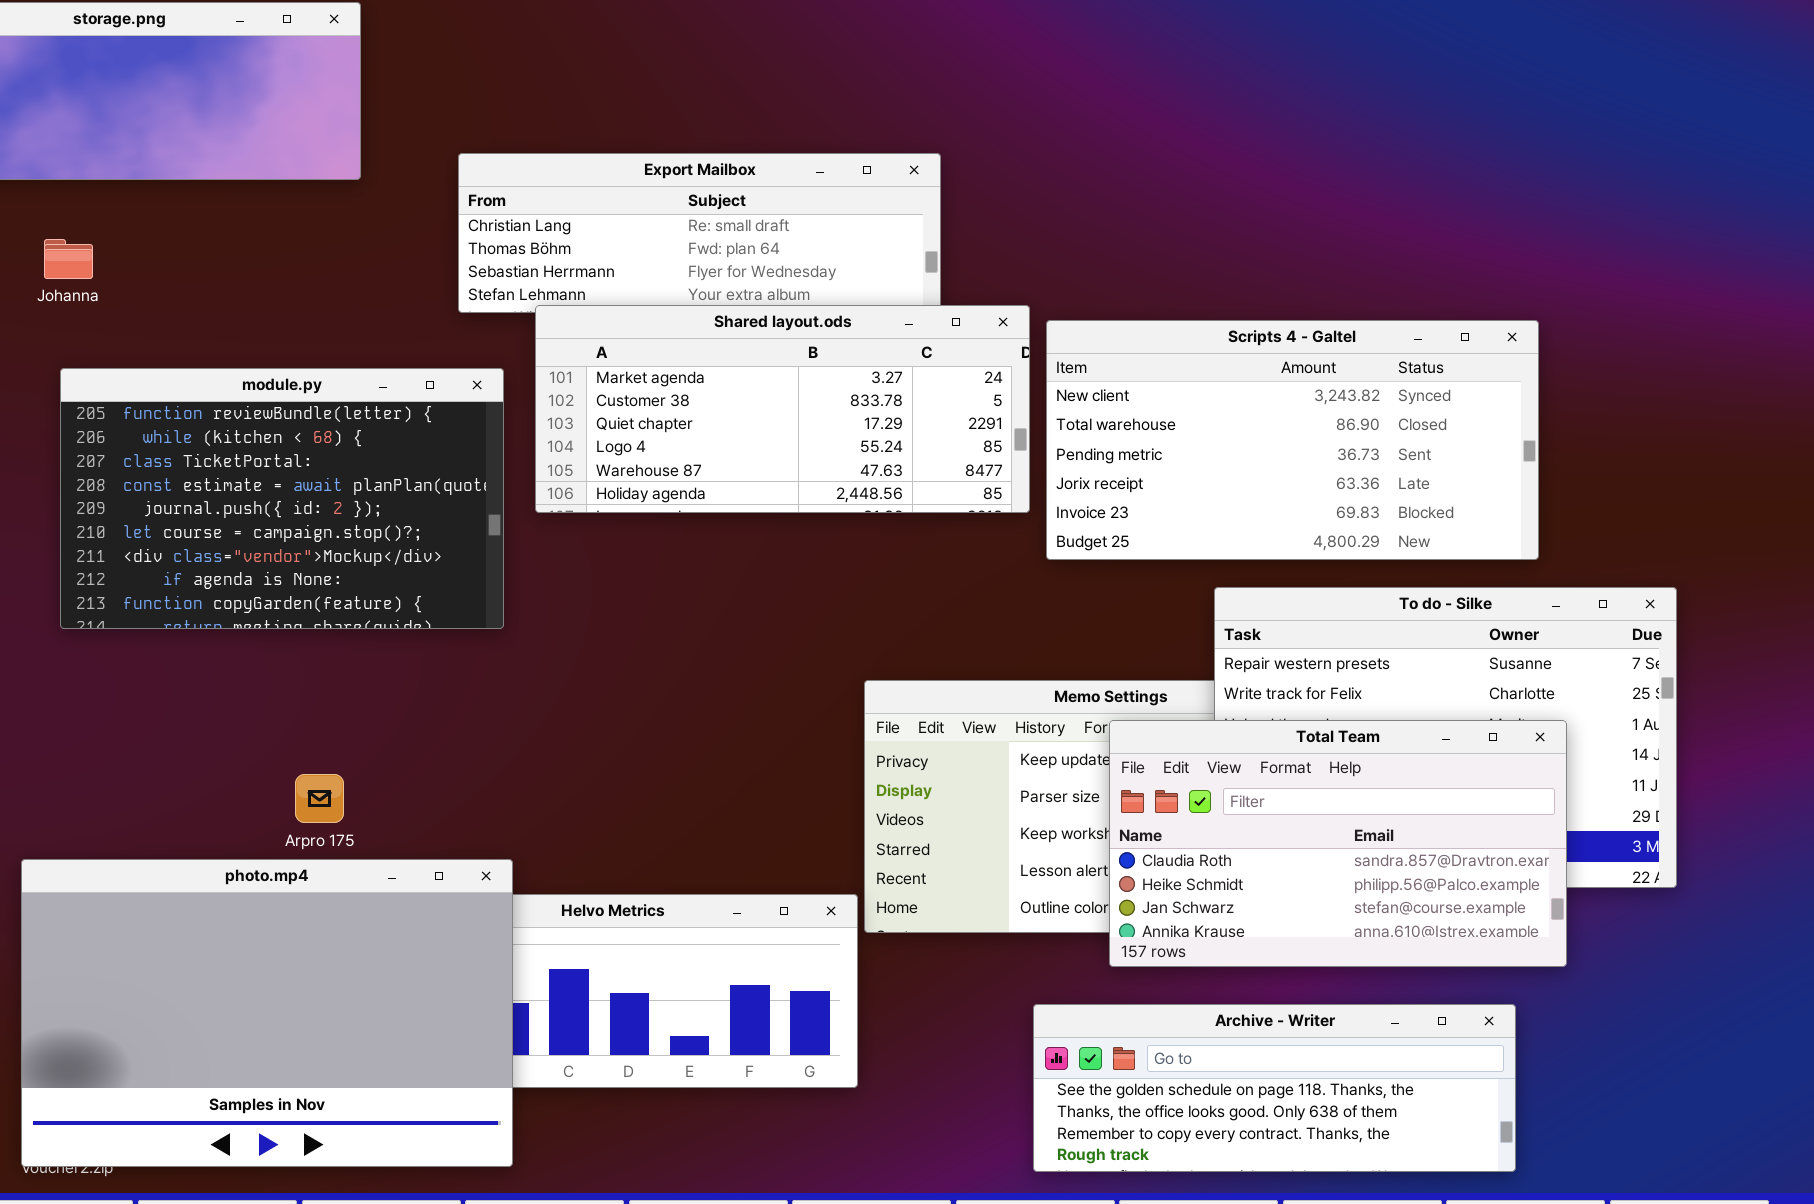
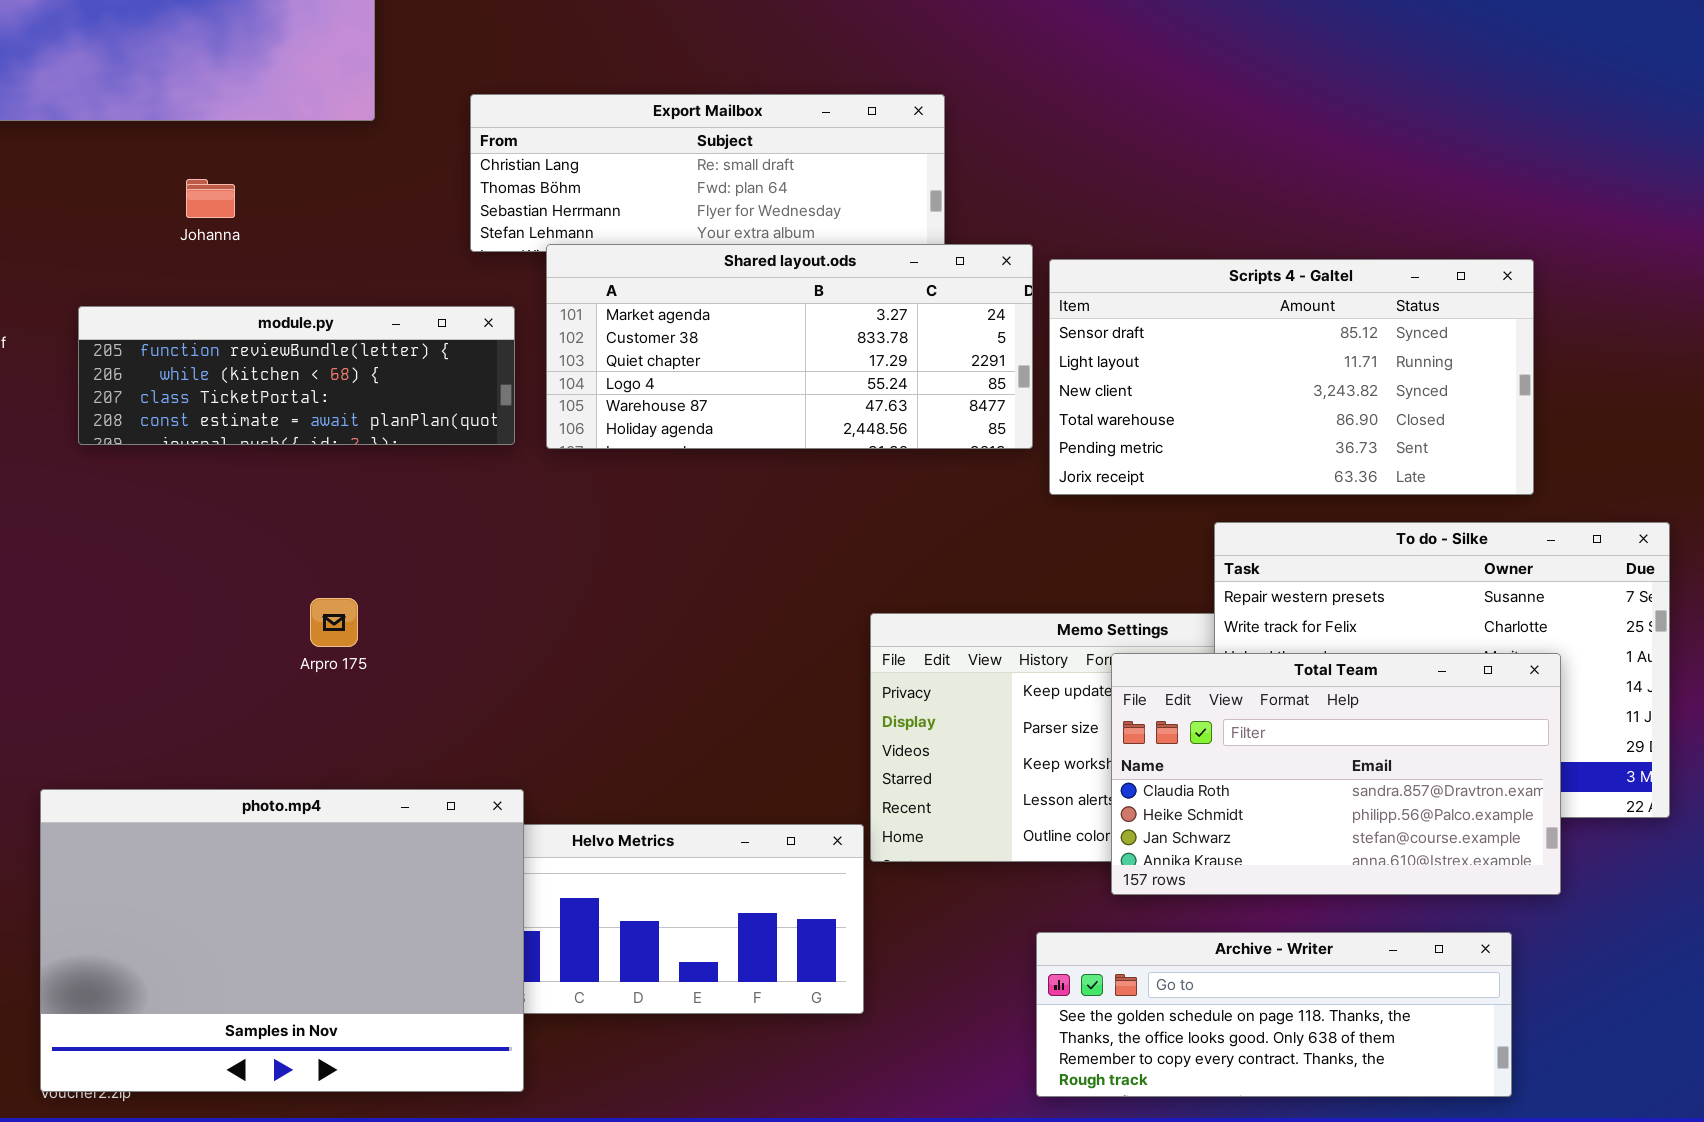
Johanna: [44,239,93,279] -> [186,179,235,218], moved
Scripts 4 - Galtel: [1046,320,1539,560] -> [1049,259,1534,495], scrolled up 2 rows
module.py: [60,368,504,629] -> [78,306,515,445], resized
Arpro 175: [295,774,344,823] -> [310,598,358,647], moved

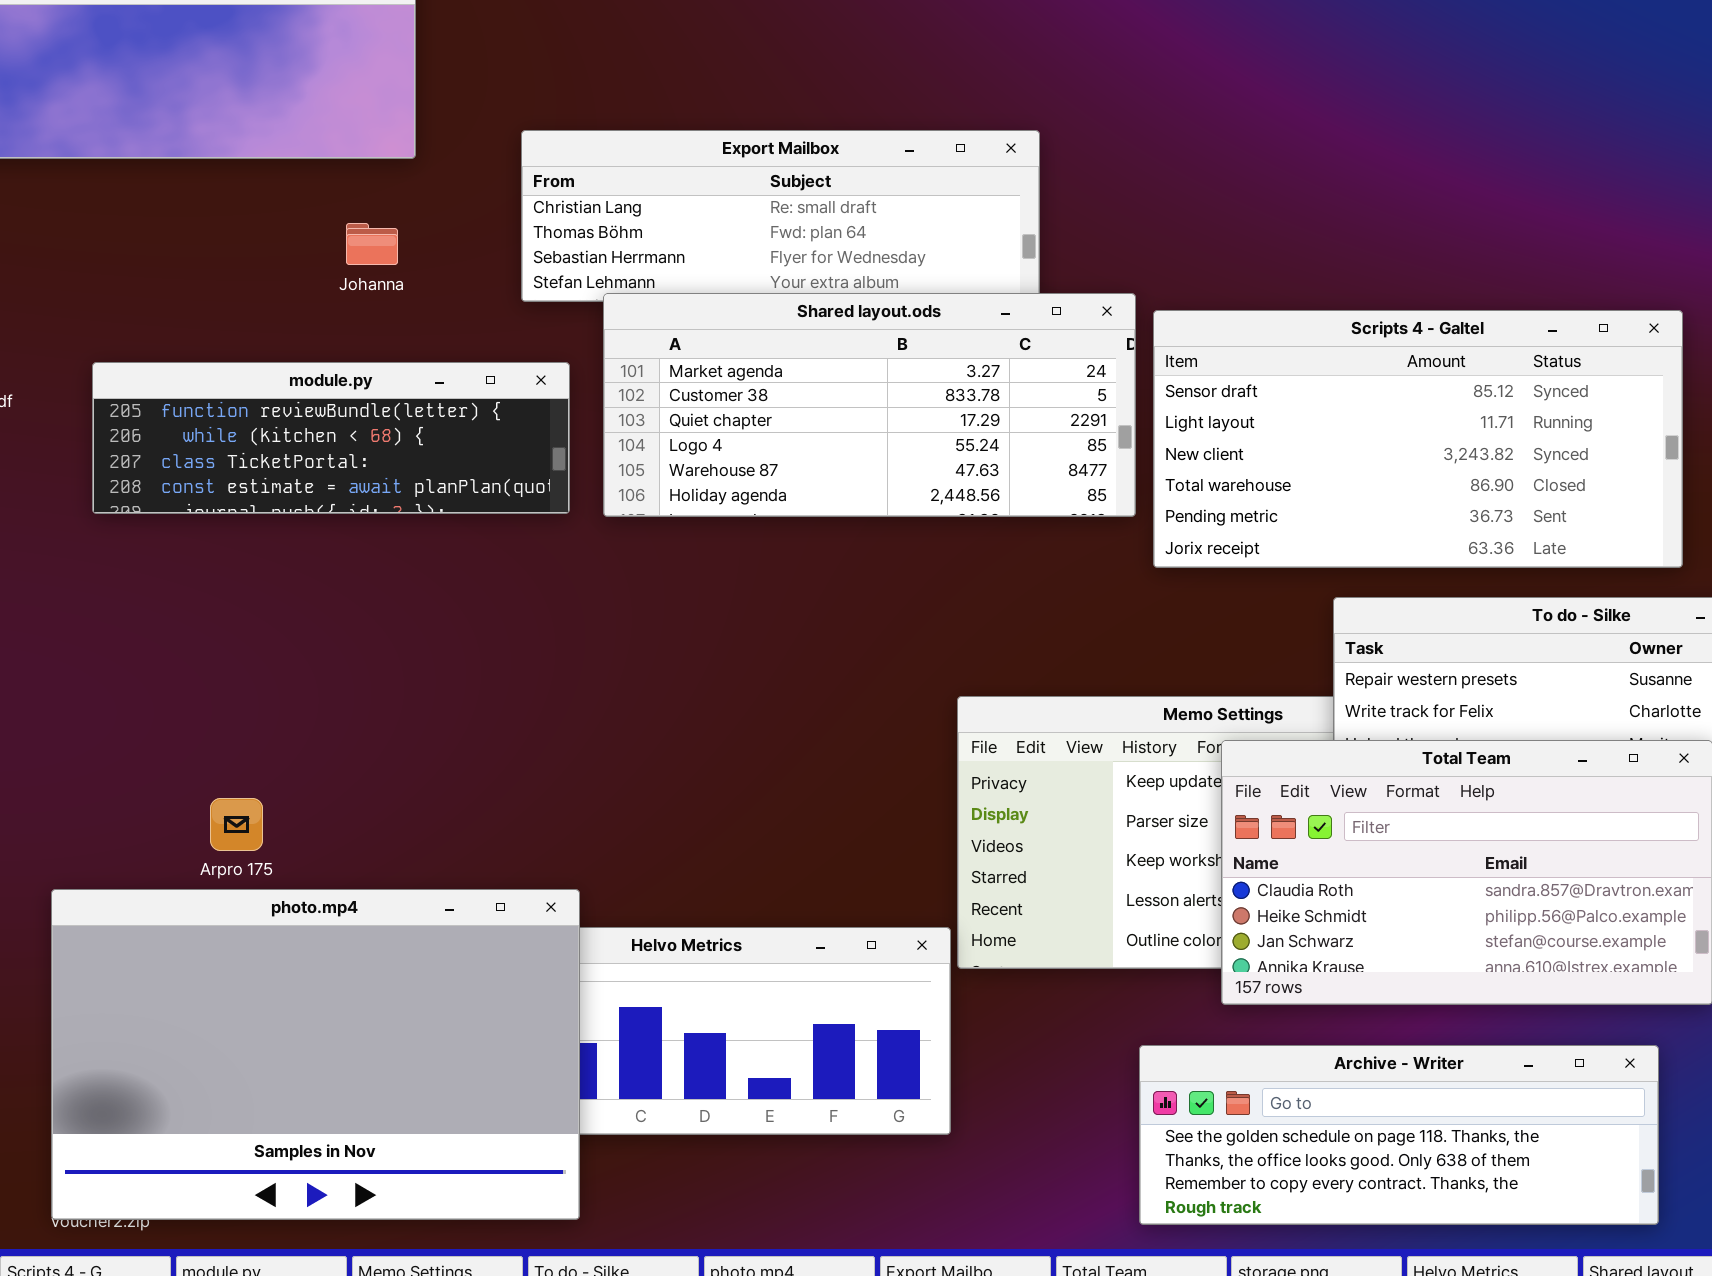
Johanna: [186,179,235,218] -> [346,223,398,265], moved
Arpro 175: [310,598,358,647] -> [210,798,263,851], moved

